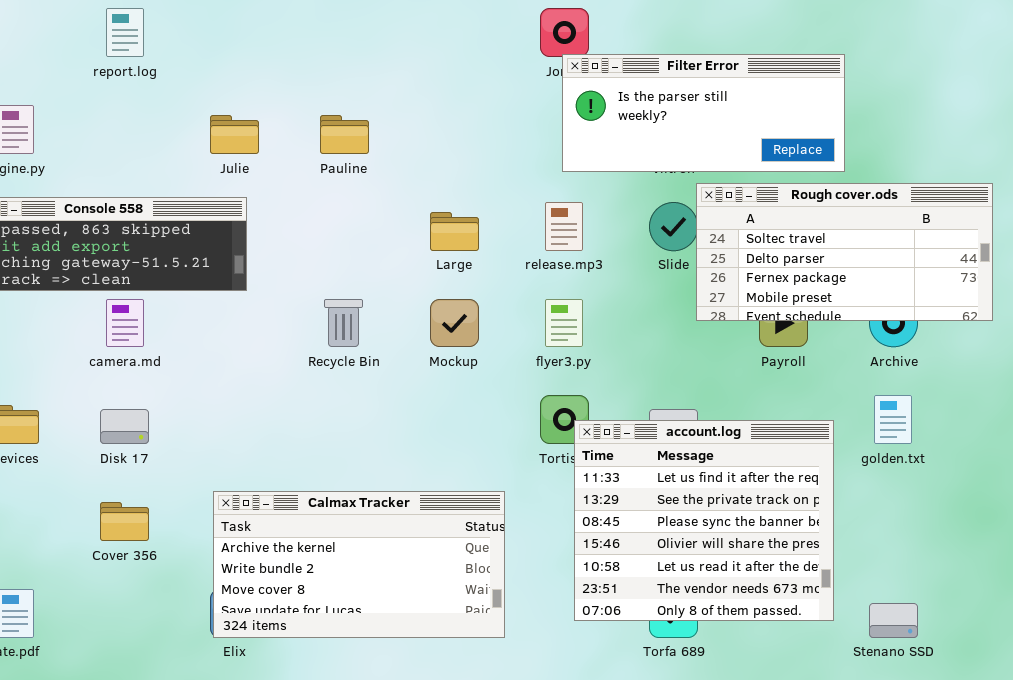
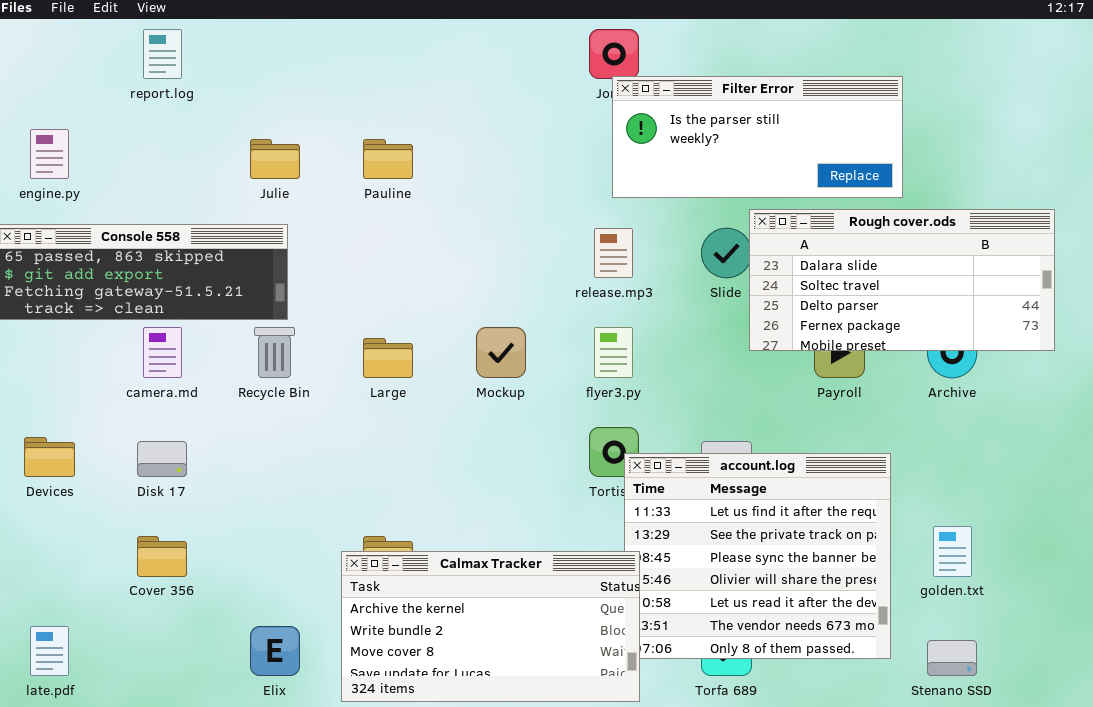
Rough cover.ods: [696,183,993,321] -> [749,209,1055,351], scrolled up 1 row
Large: [430,212,479,251] -> [363,338,413,378], moved
Recycle Bin: [324,299,363,347] -> [254,327,295,378], moved
golden.txt: [874,395,912,444] -> [933,526,972,577], moved
Calmax Tracker: [213,491,505,638] -> [341,551,640,702], moved

